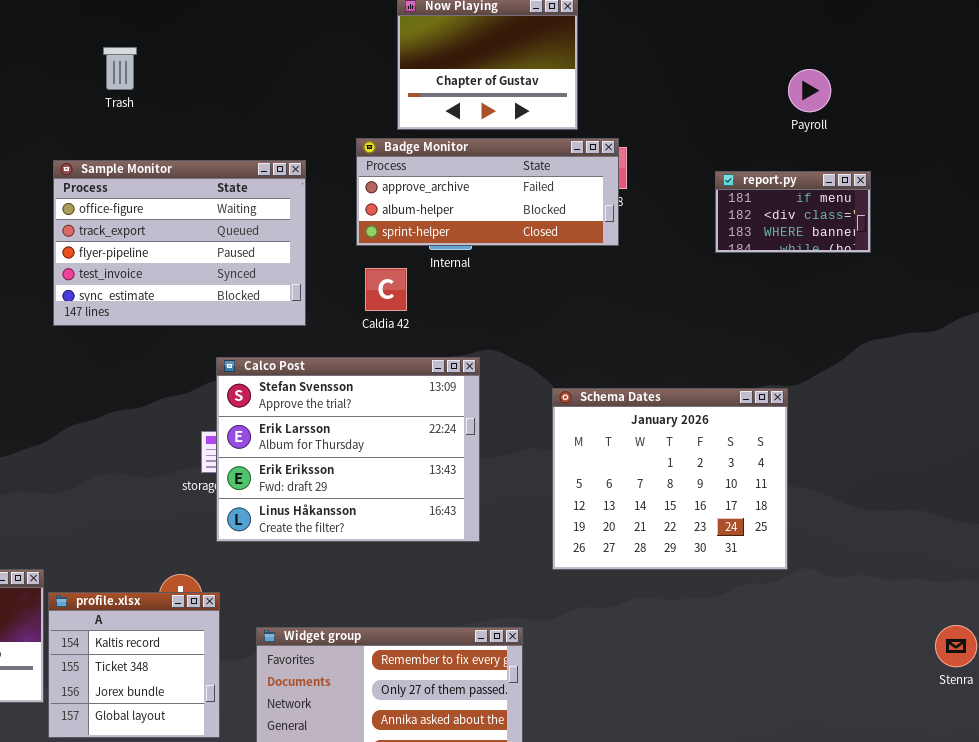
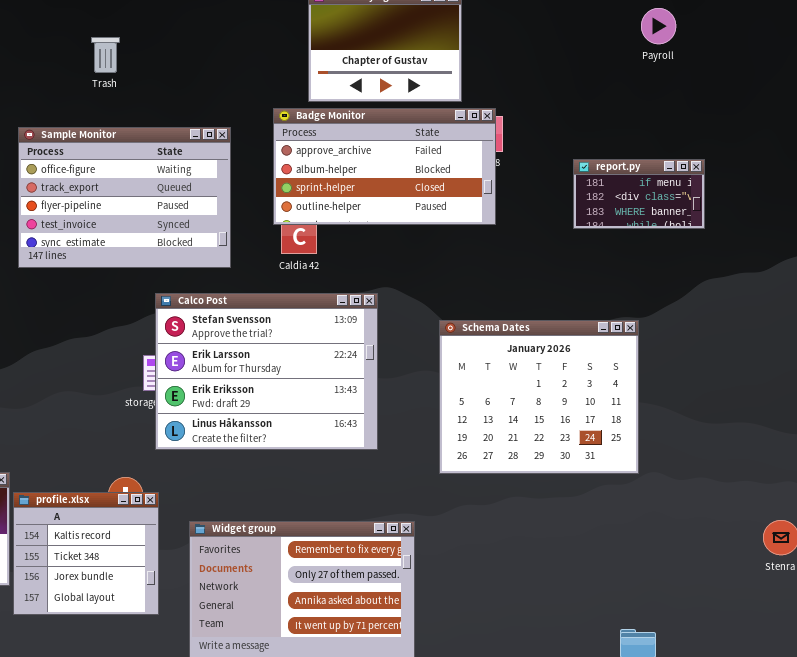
Trash: [103,47,137,90] -> [91,37,120,73], moved
Payroll: [788,69,831,112] -> [641,8,676,44], moved
Badge Monitor: [356,138,619,246] -> [273,108,496,225], resized
report.py: [715,171,871,253] -> [573,159,705,229], moved

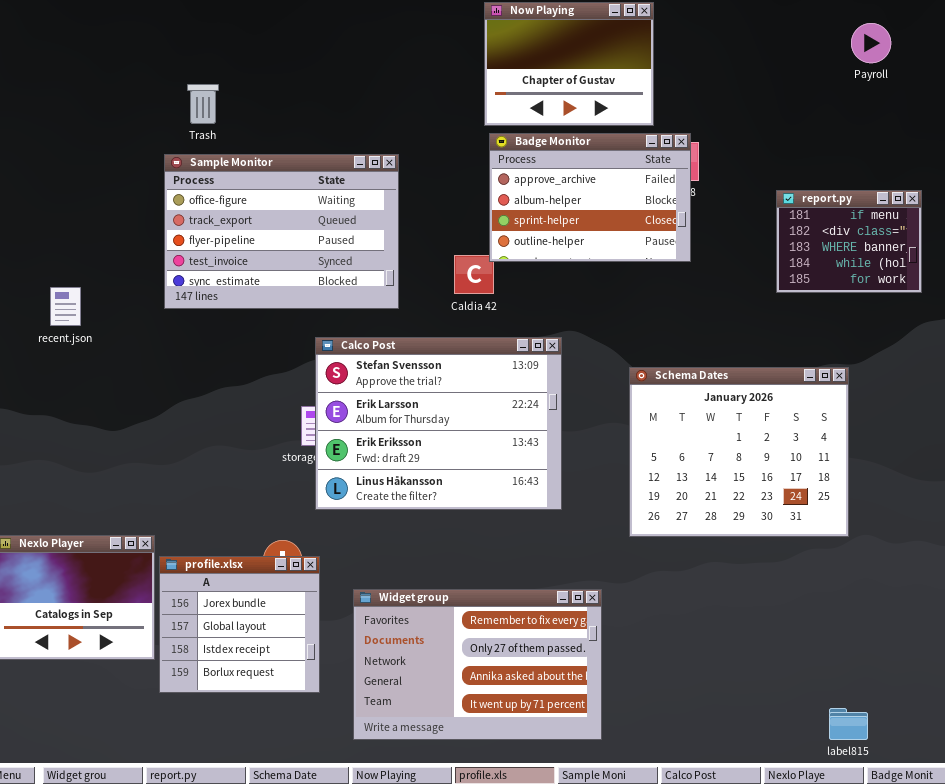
Trash: [91,37,120,73] -> [187,84,219,124], moved
Badge Monitor: [273,108,496,225] -> [489,133,691,262], resized
report.py: [573,159,705,229] -> [776,190,922,293], resized
profile.xlsx: [13,492,159,615] -> [159,556,320,693], scrolled down 2 rows

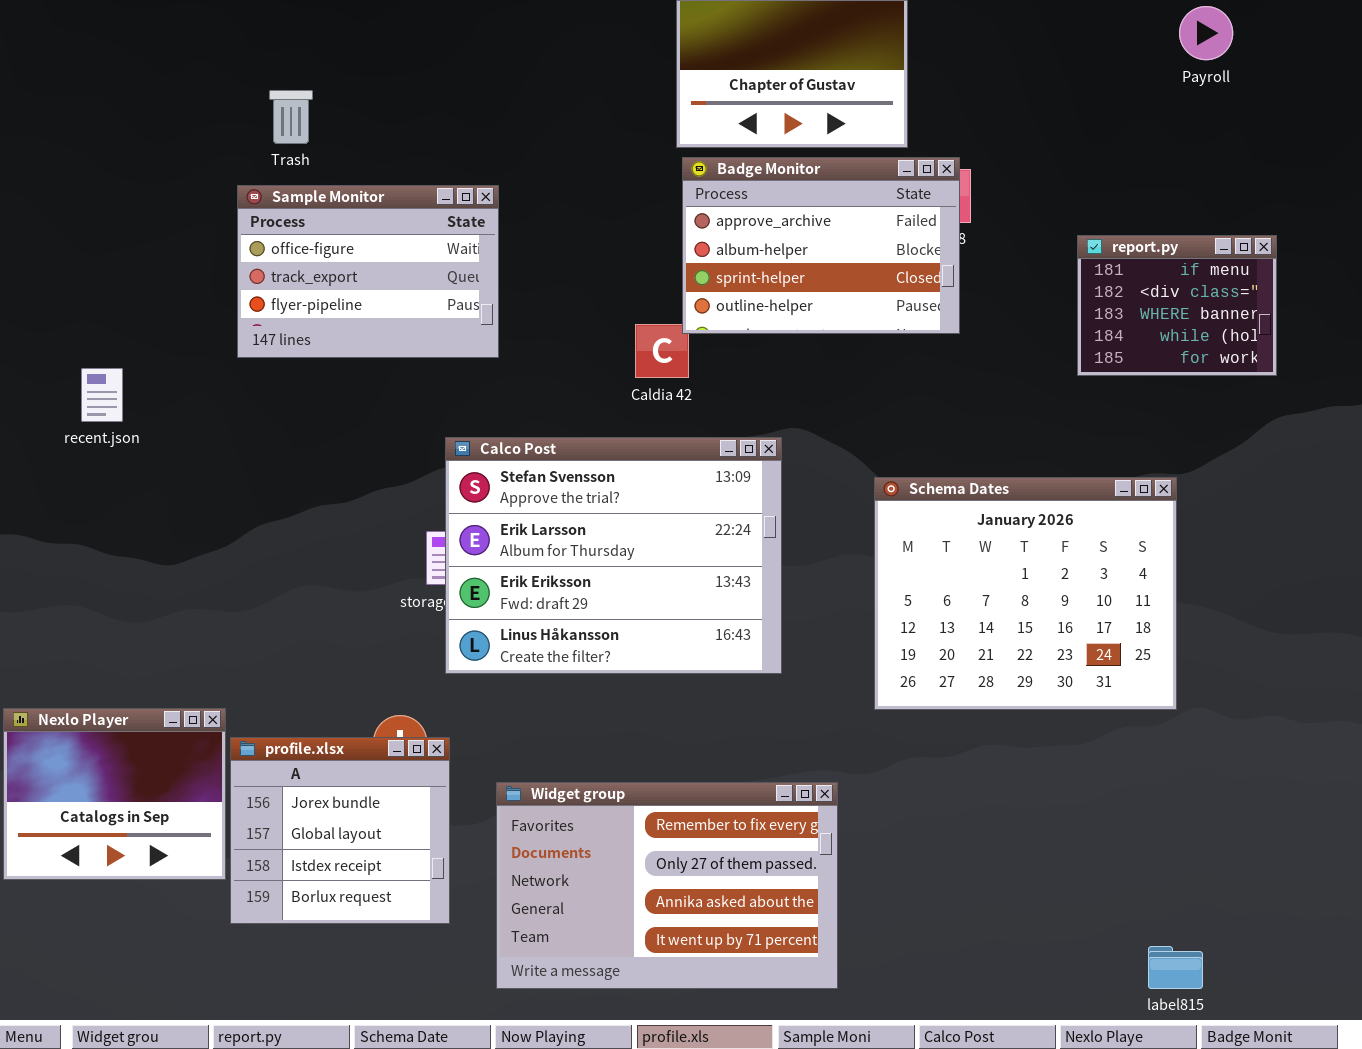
Sample Monitor: [164,154,399,309] -> [237,185,499,358], resized

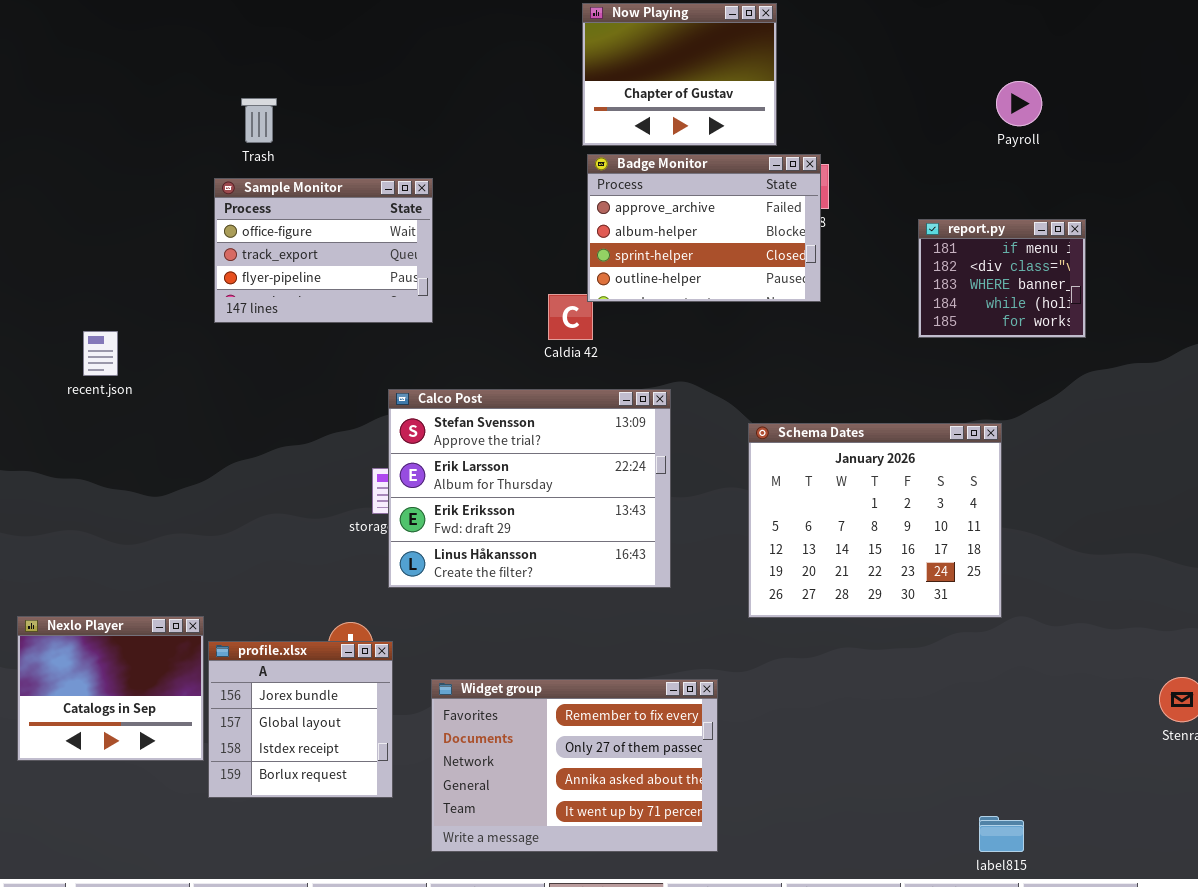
Payroll: [1179,6,1233,60] -> [996,81,1042,126], moved

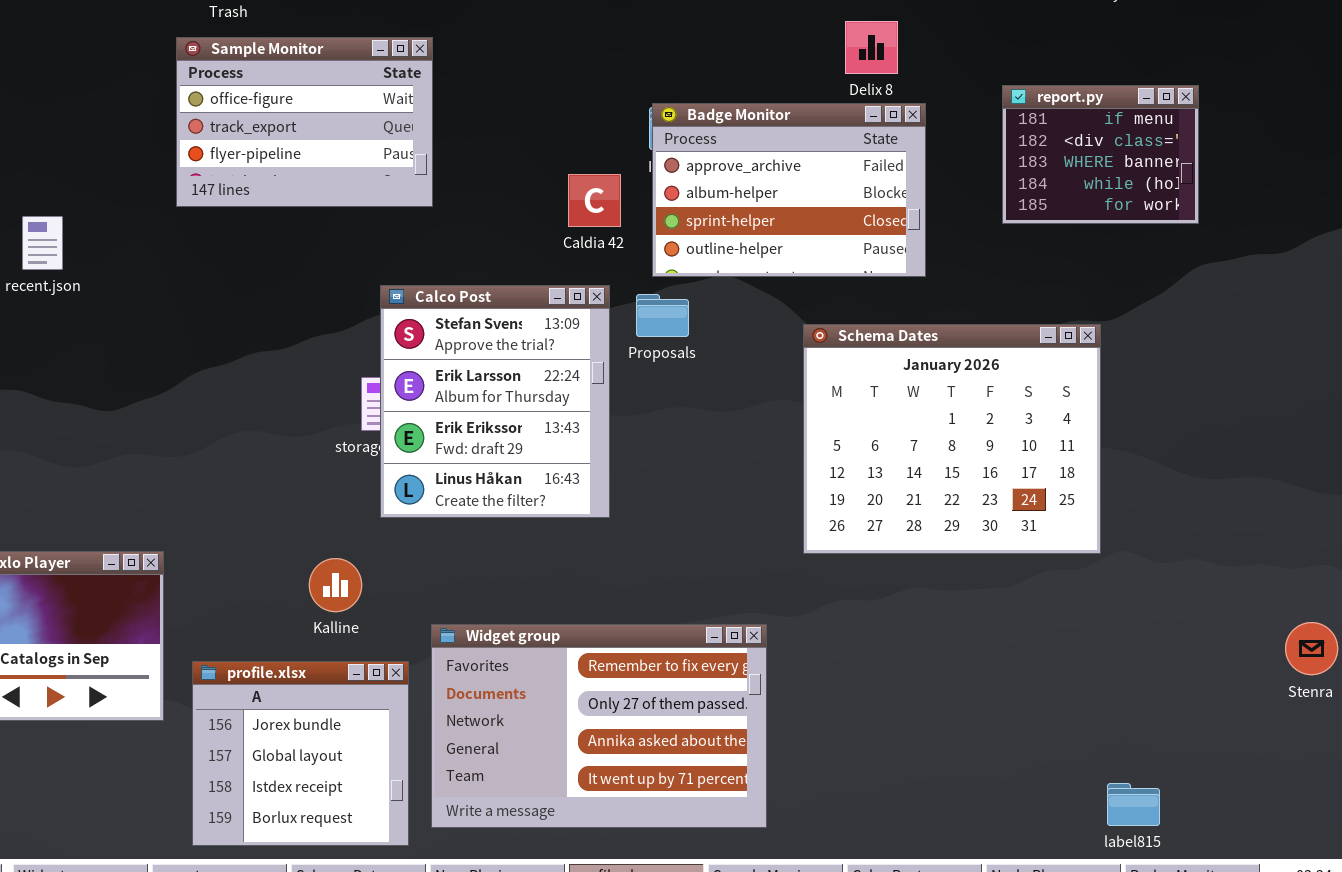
Badge Monitor: [587,154,821,302] -> [652,103,926,277], moved
Calco Post: [388,389,671,588] -> [380,285,610,518], resized
profile.xlsx: [208,641,393,798] -> [192,661,409,846], moved
label815: [979,816,1024,852] -> [1107,783,1160,826], moved

